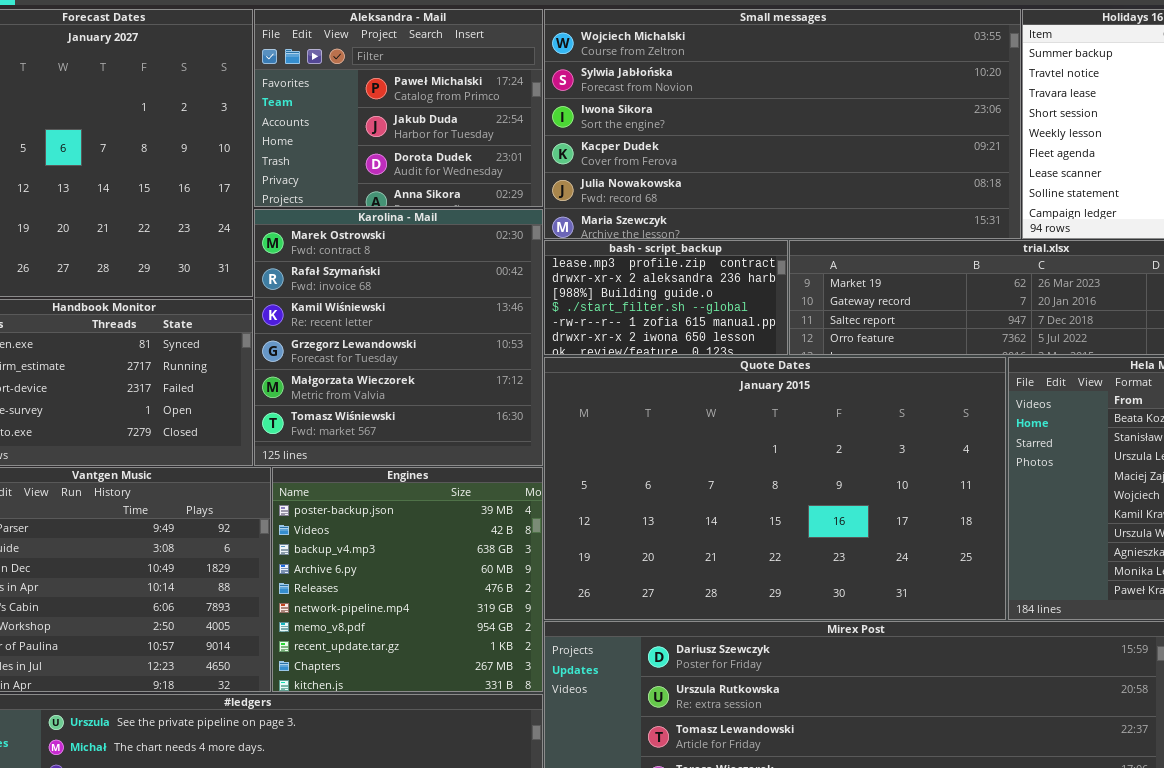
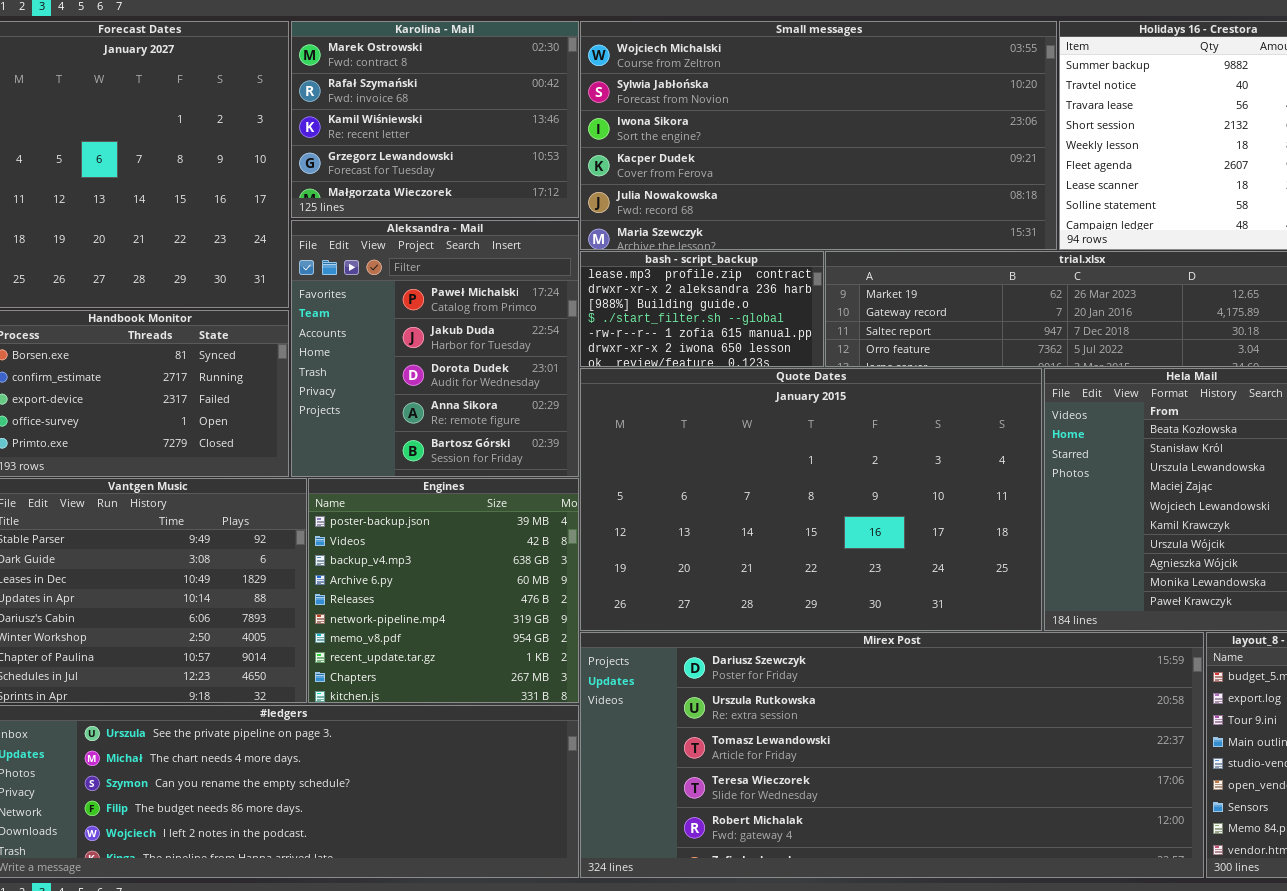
Aleksandra - Mail: [254,9,543,207] -> [291,220,579,477], moved, resized
Karolina - Mail: [254,209,543,466] -> [291,21,579,218], moved, resized

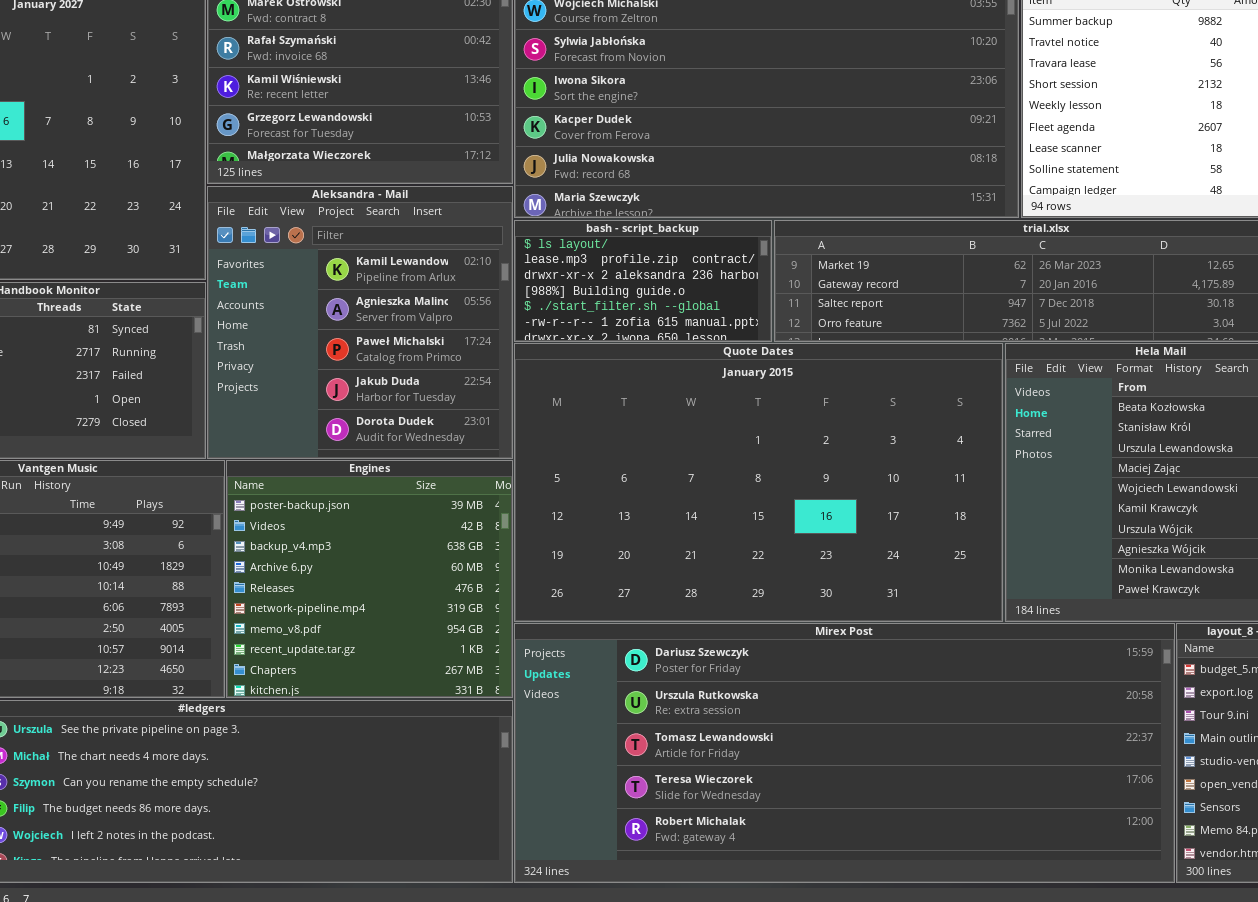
Aleksandra - Mail: [291,220,579,477] -> [207,186,513,459], scrolled up 2 rows
bash - script_backup: [580,251,824,367] -> [514,220,772,342], scrolled up 1 row

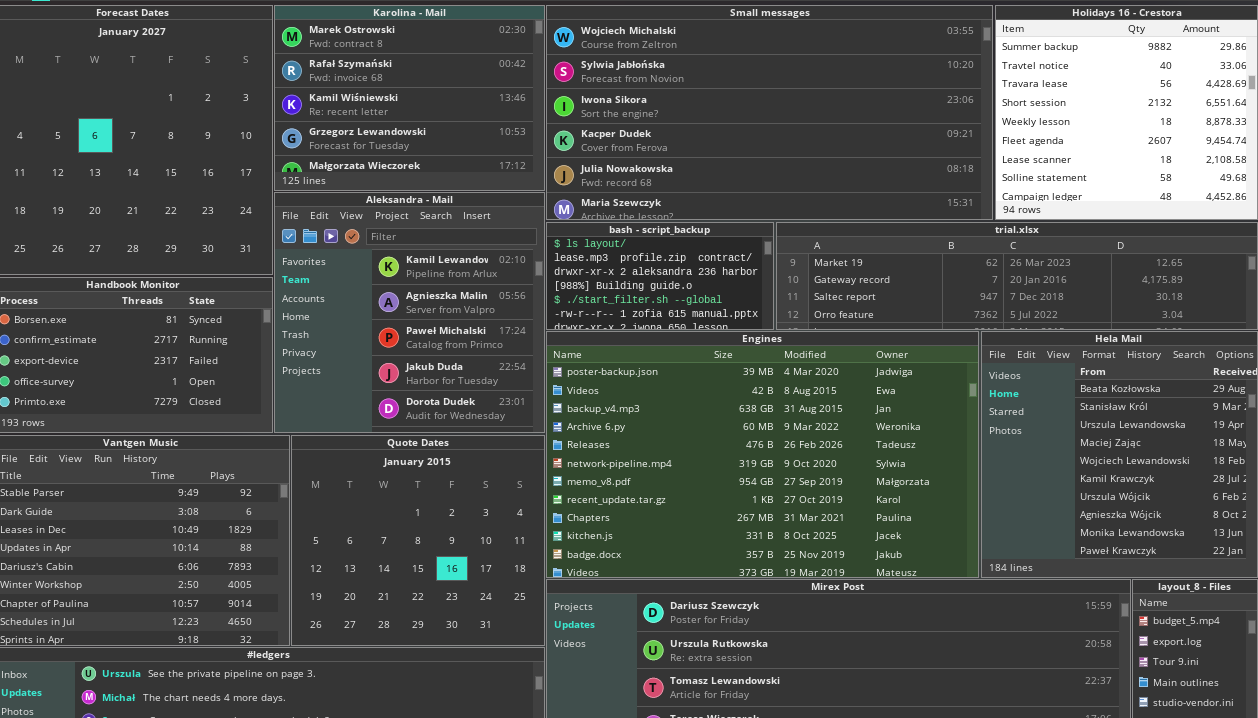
Quote Dates: [514,343,1003,622] -> [291,435,545,646], moved, resized
Engines: [226,460,513,698] -> [546,331,979,578], moved, resized

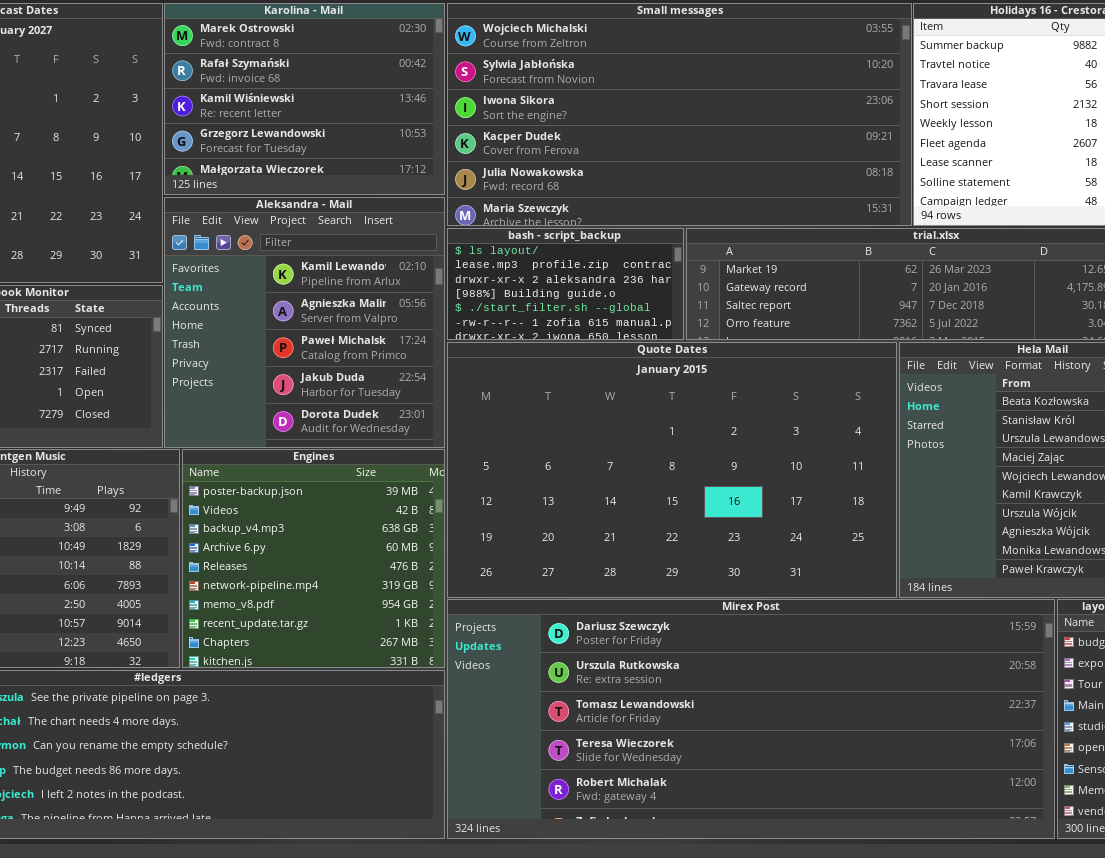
Engines: [546,331,979,578] -> [182,449,445,668], moved, resized
Quote Dates: [291,435,545,646] -> [447,342,897,598], moved, resized

